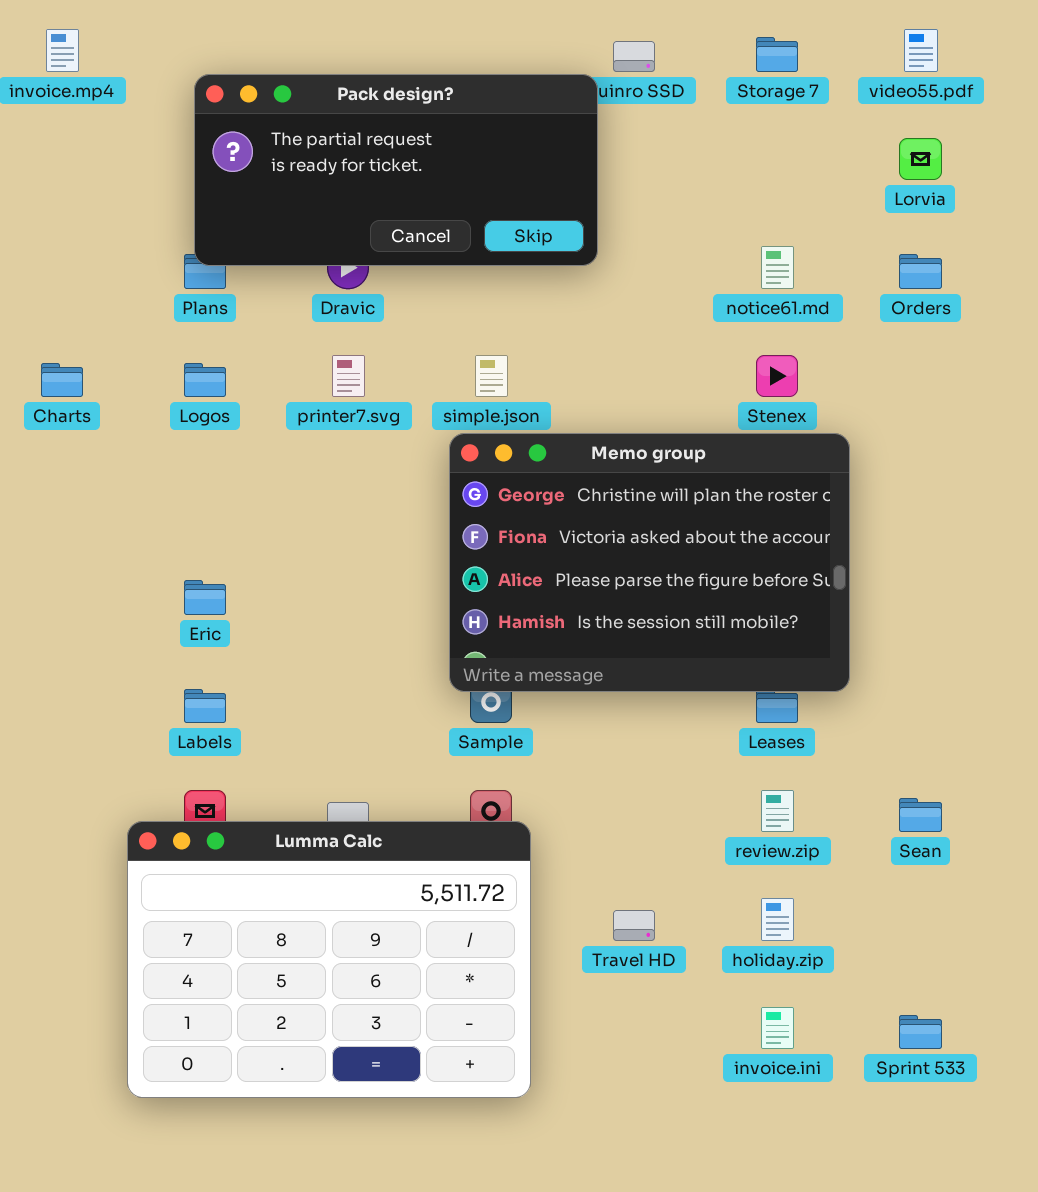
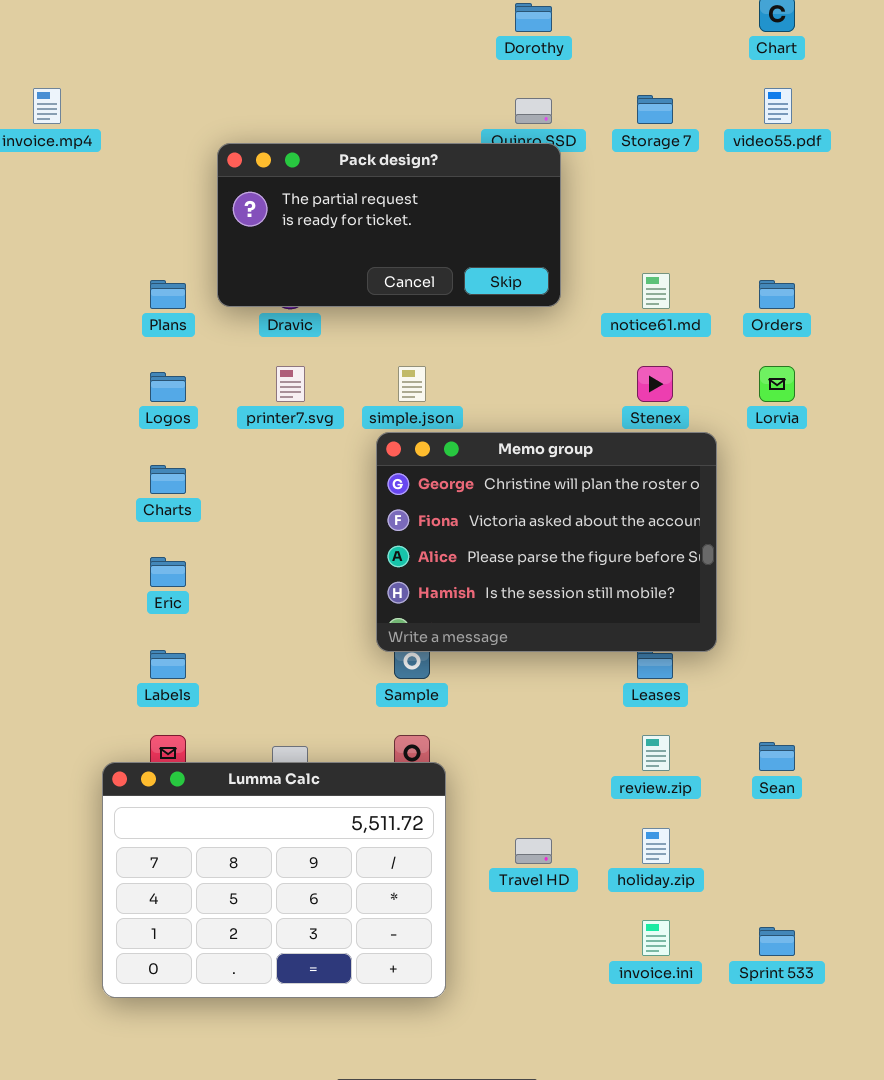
Pack design?: [194,74,598,266] -> [217,143,561,307], moved
Lorvia: [899,138,942,180] -> [759,366,795,402], moved
Charts: [41,363,83,397] -> [150,465,186,494], moved

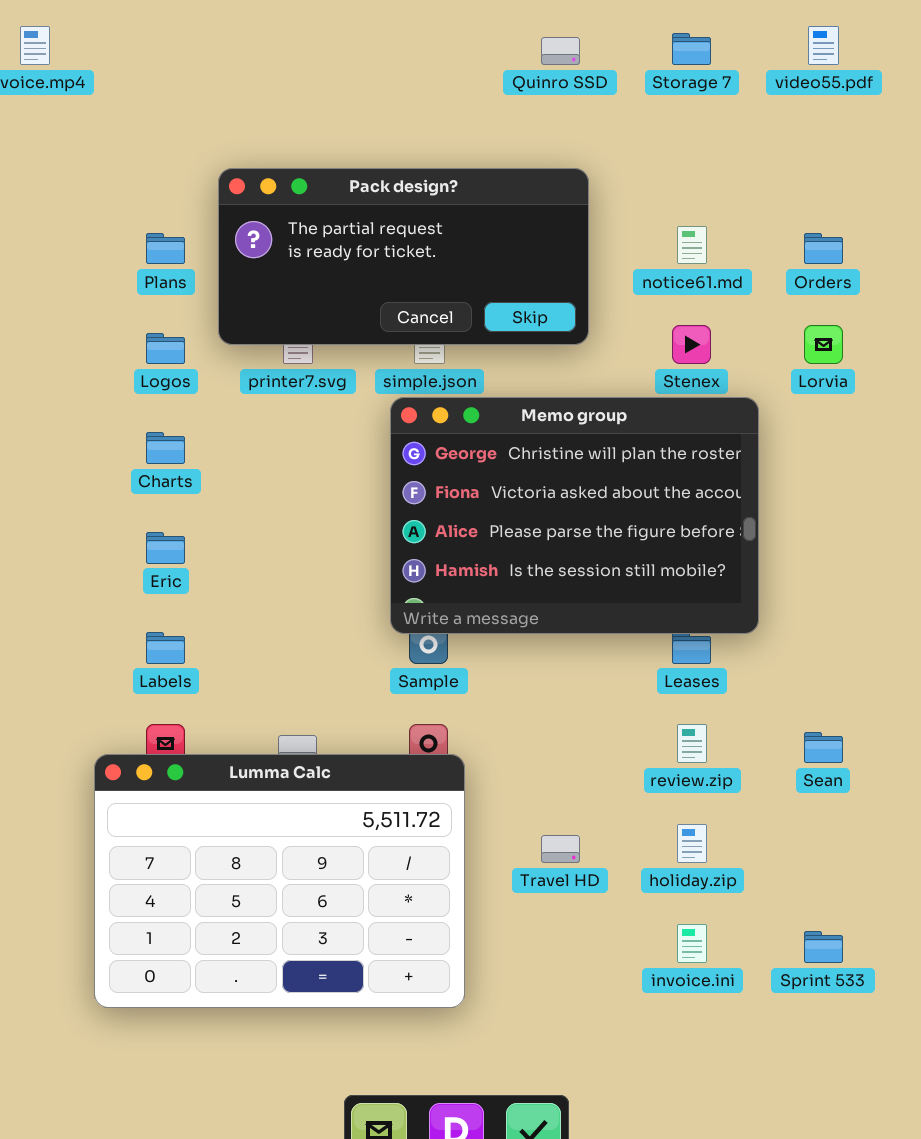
Pack design?: [217,143,561,307] -> [218,168,589,345], moved

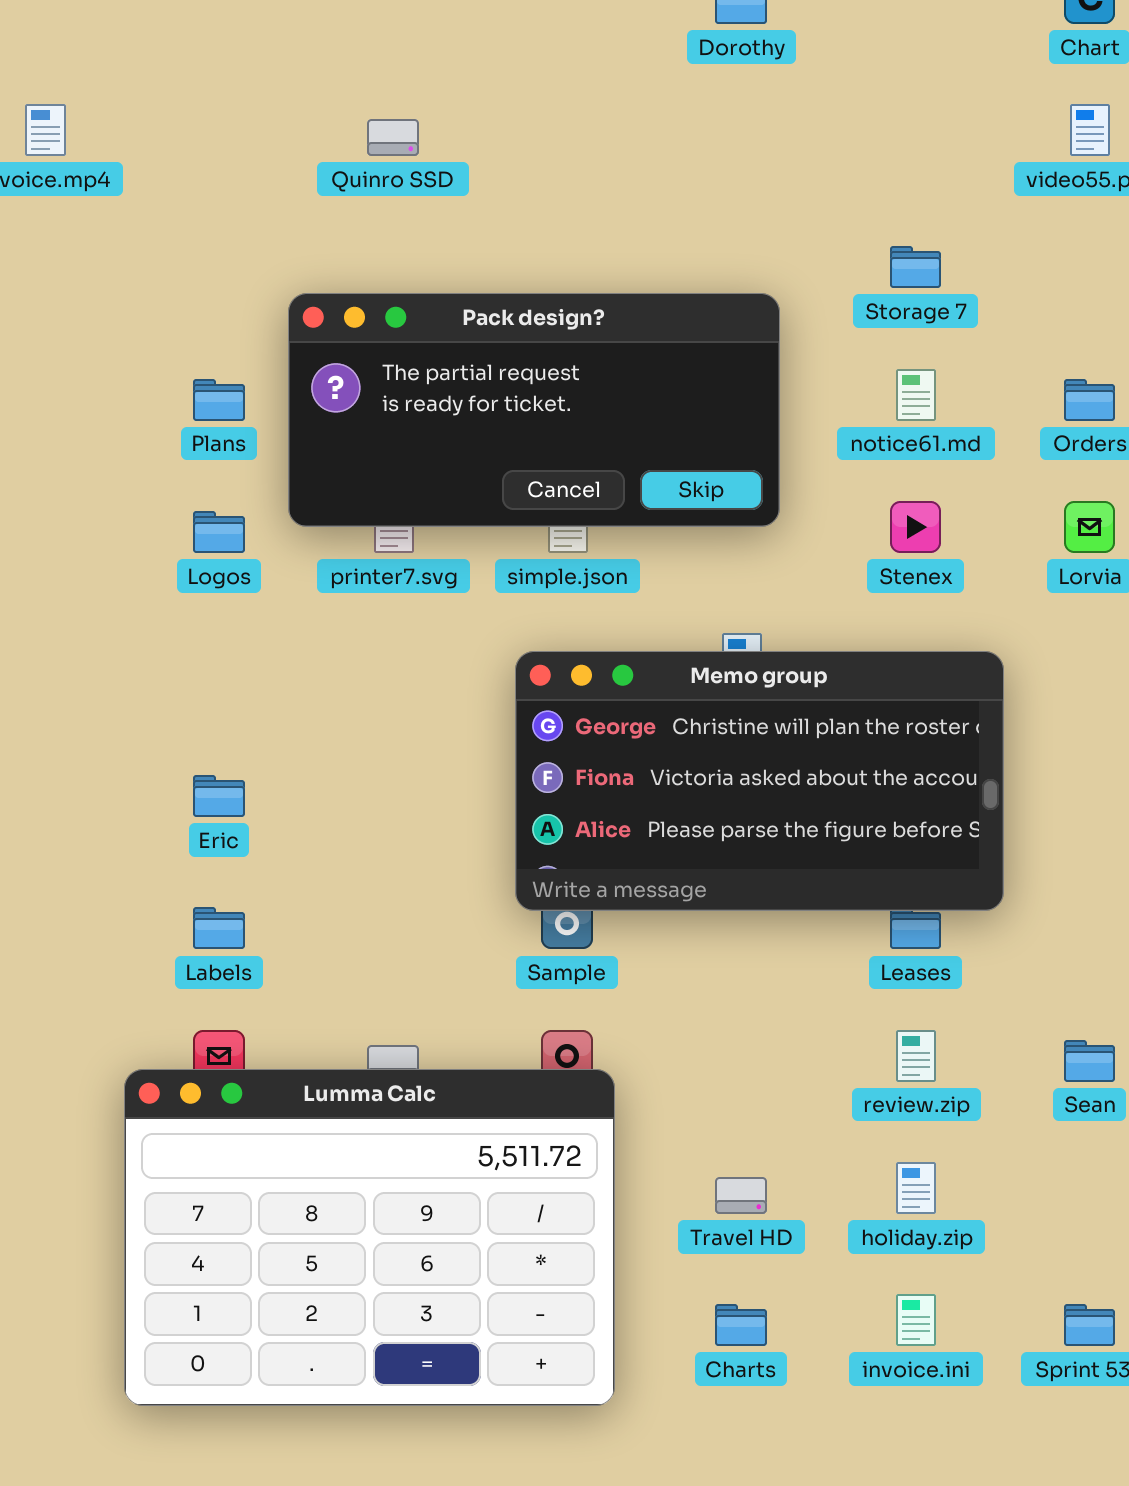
Storage 7: [672,33,711,65] -> [890,246,941,288], moved
Quinro SSD: [541,37,580,65] -> [367,119,419,156], moved
Memo group: [390,397,759,634] -> [515,651,1004,911], resized
Charts: [146,432,185,464] -> [715,1304,767,1346], moved

